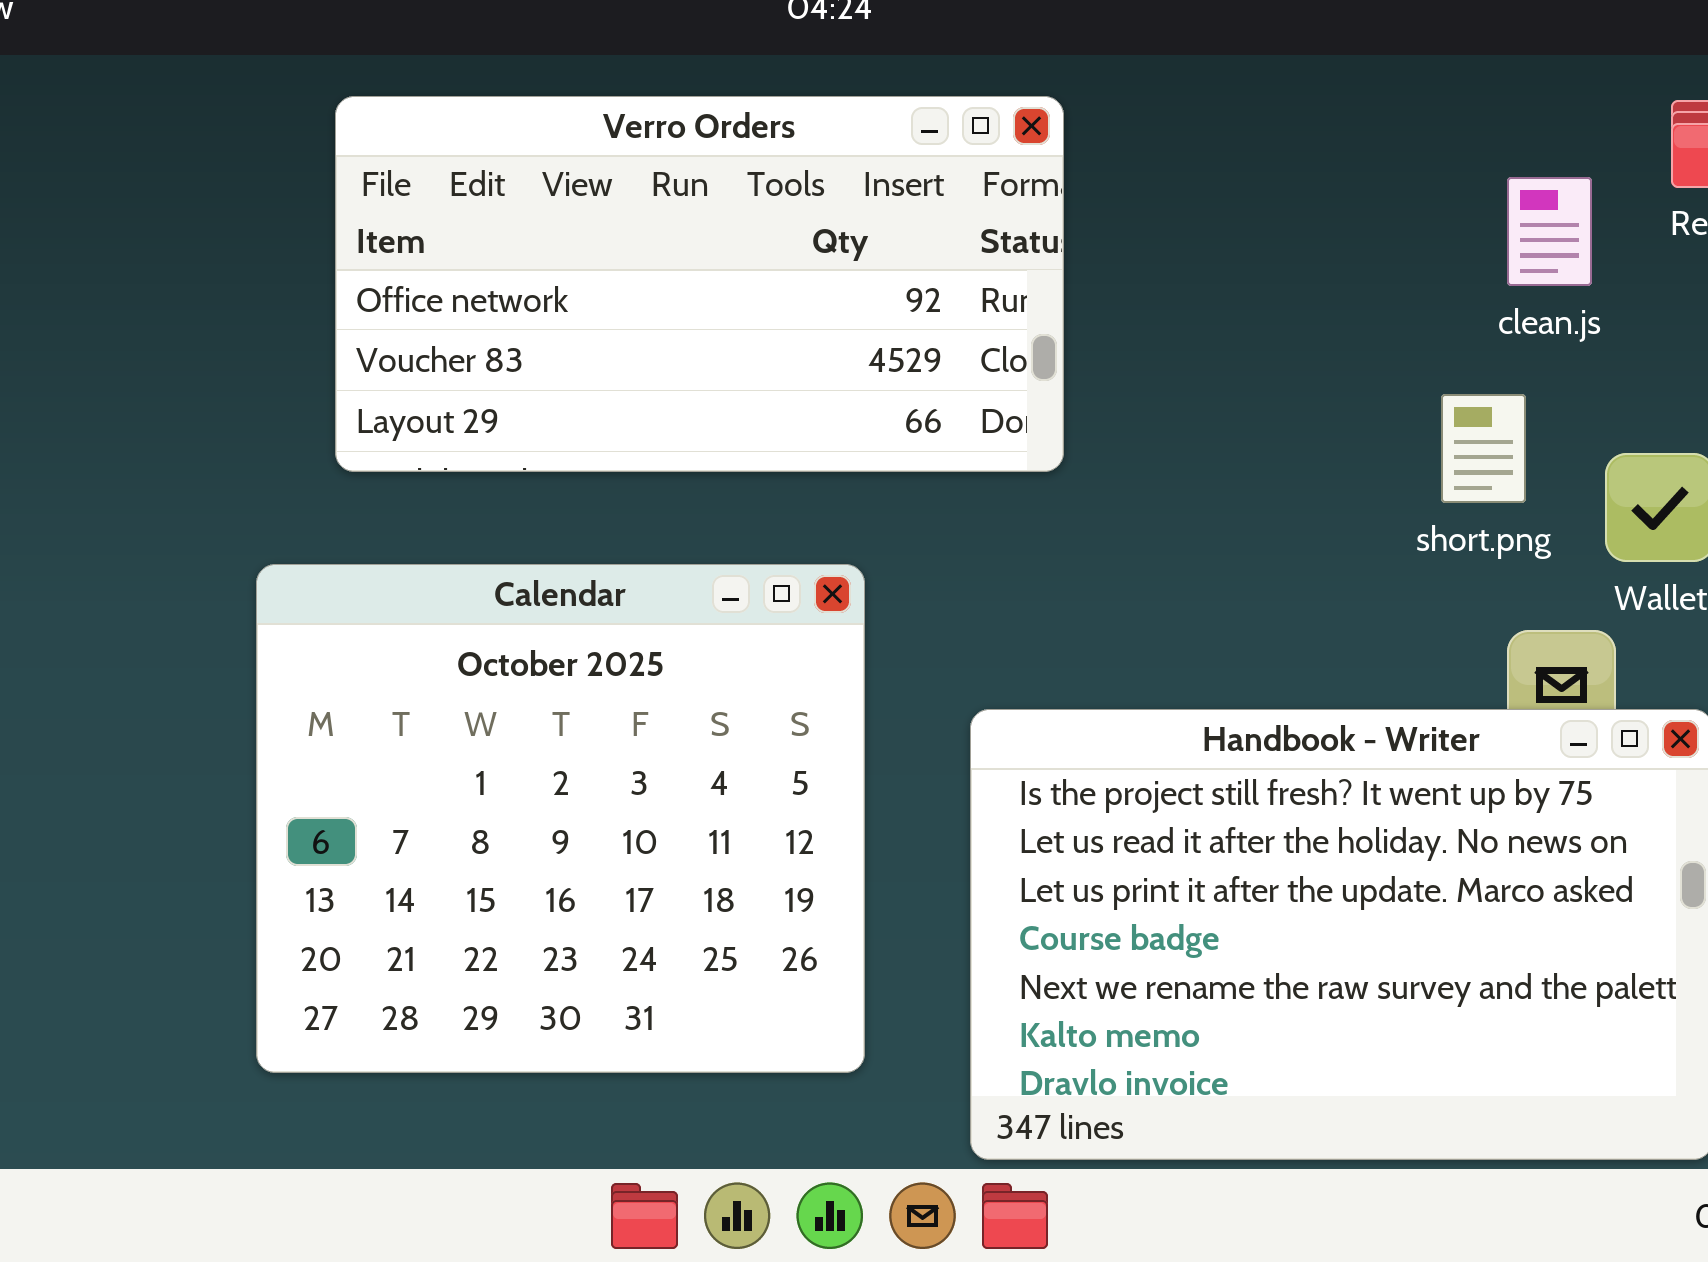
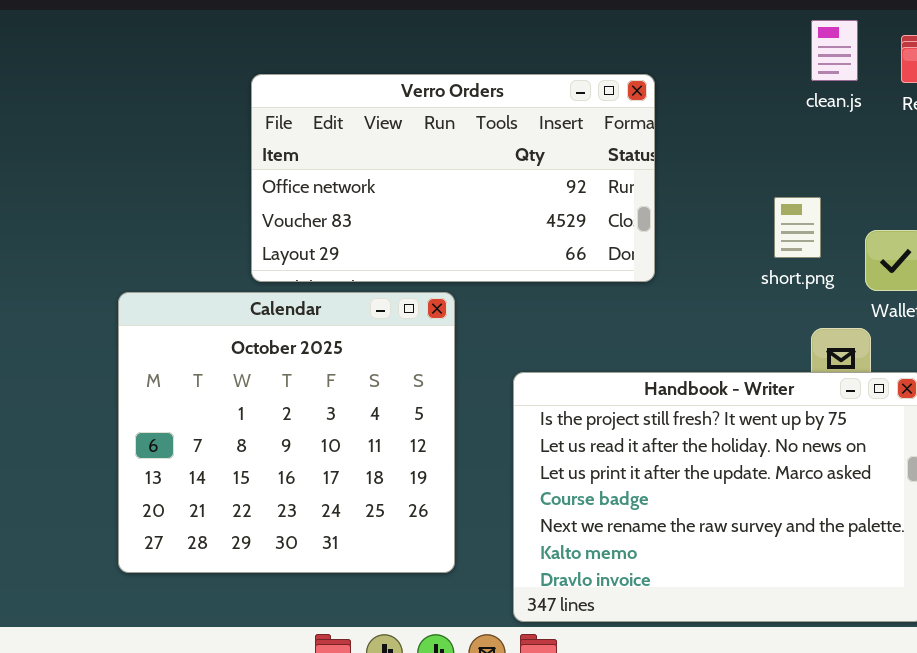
Verro Orders: [335,96,1064,472] -> [251,74,655,282], moved
clean.js: [1507,177,1592,286] -> [811,20,858,81], moved

